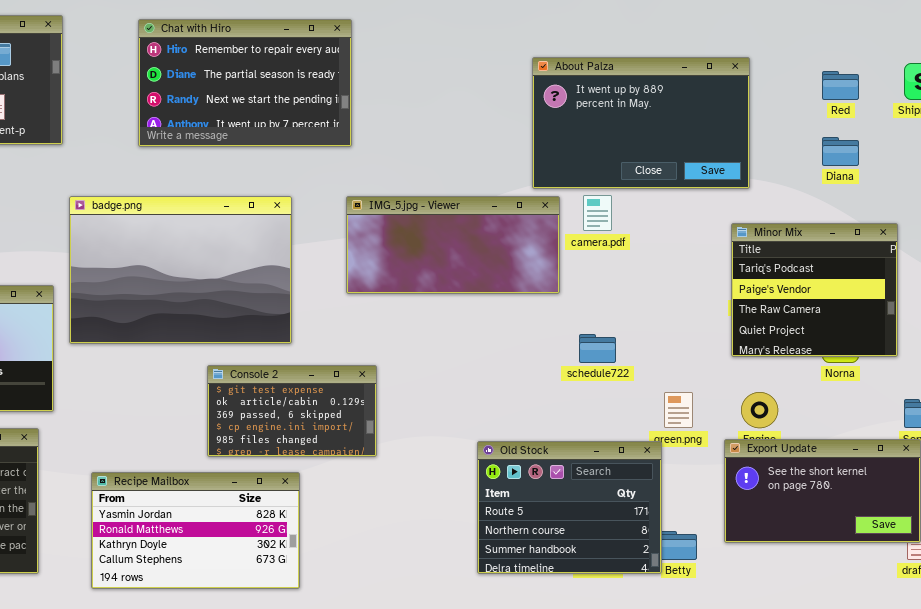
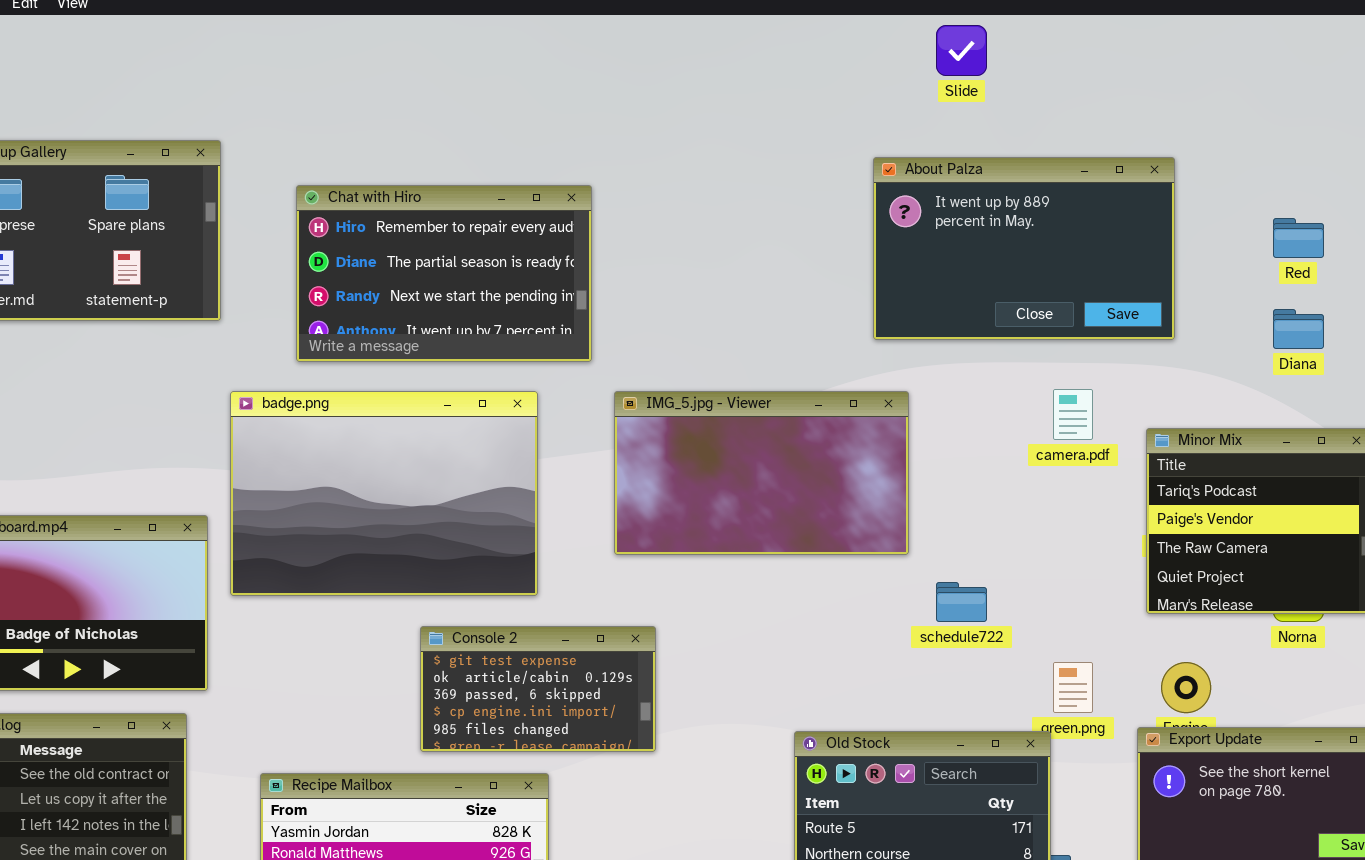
Chat with Hiro: [138,19,352,147] -> [296,185,592,362], moved
About Palza: [532,57,750,189] -> [873,157,1175,340], moved
camera.pdf: [583,195,612,231] -> [1053,389,1093,440], moved
IMG_5.jpg - Viewer: [346,196,560,294] -> [614,391,909,555], resized

